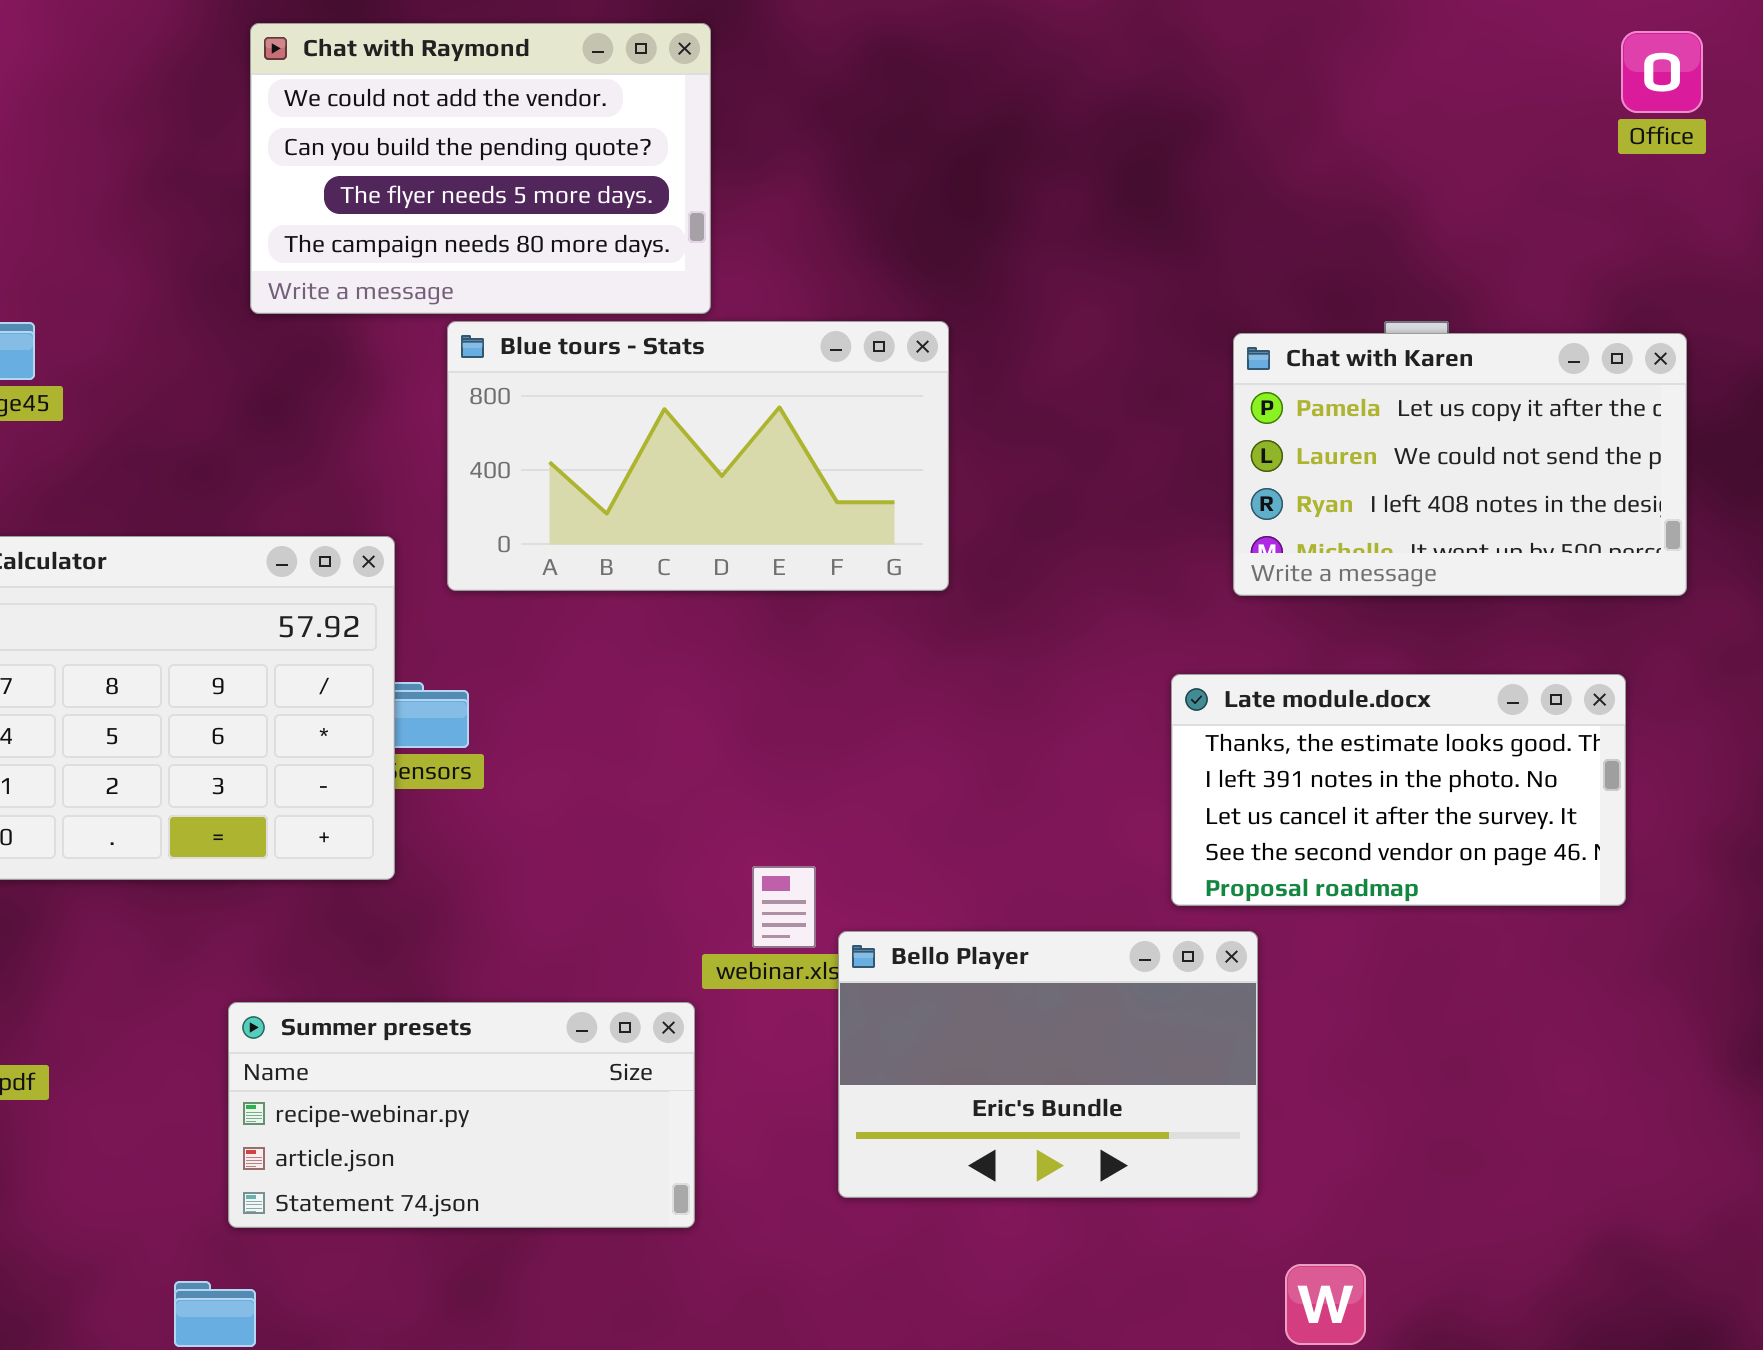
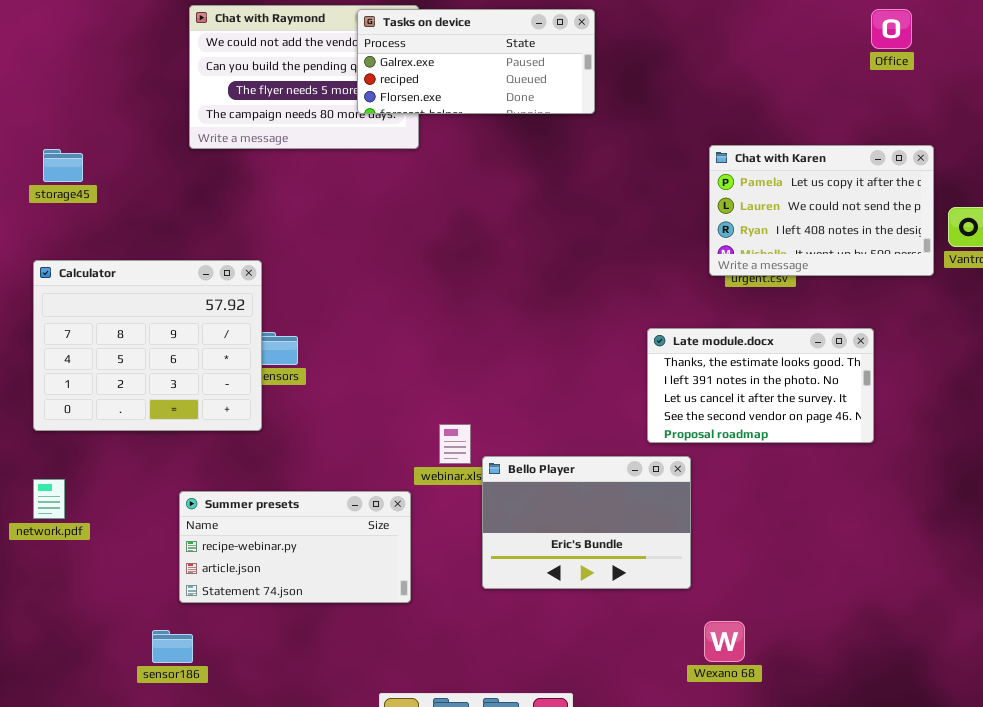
Tasks on device: none -> [357,9,595,114], opened
Blue tours - Stats: [447,321,949,591] -> none, closed
Chat with Karen: [1233,333,1687,596] -> [709,145,934,276], moved

